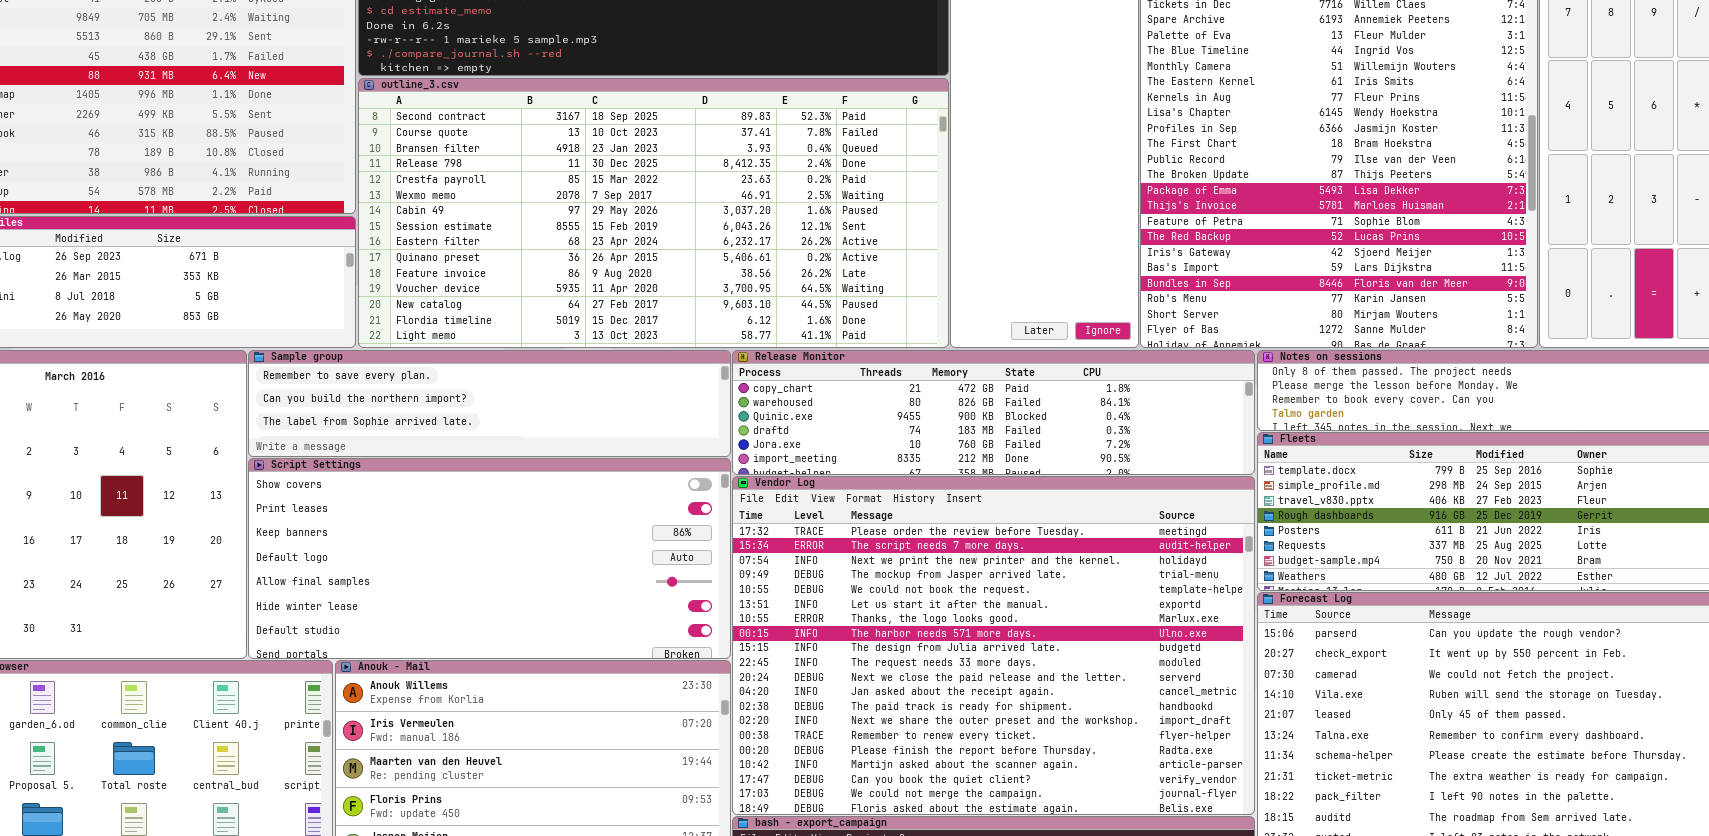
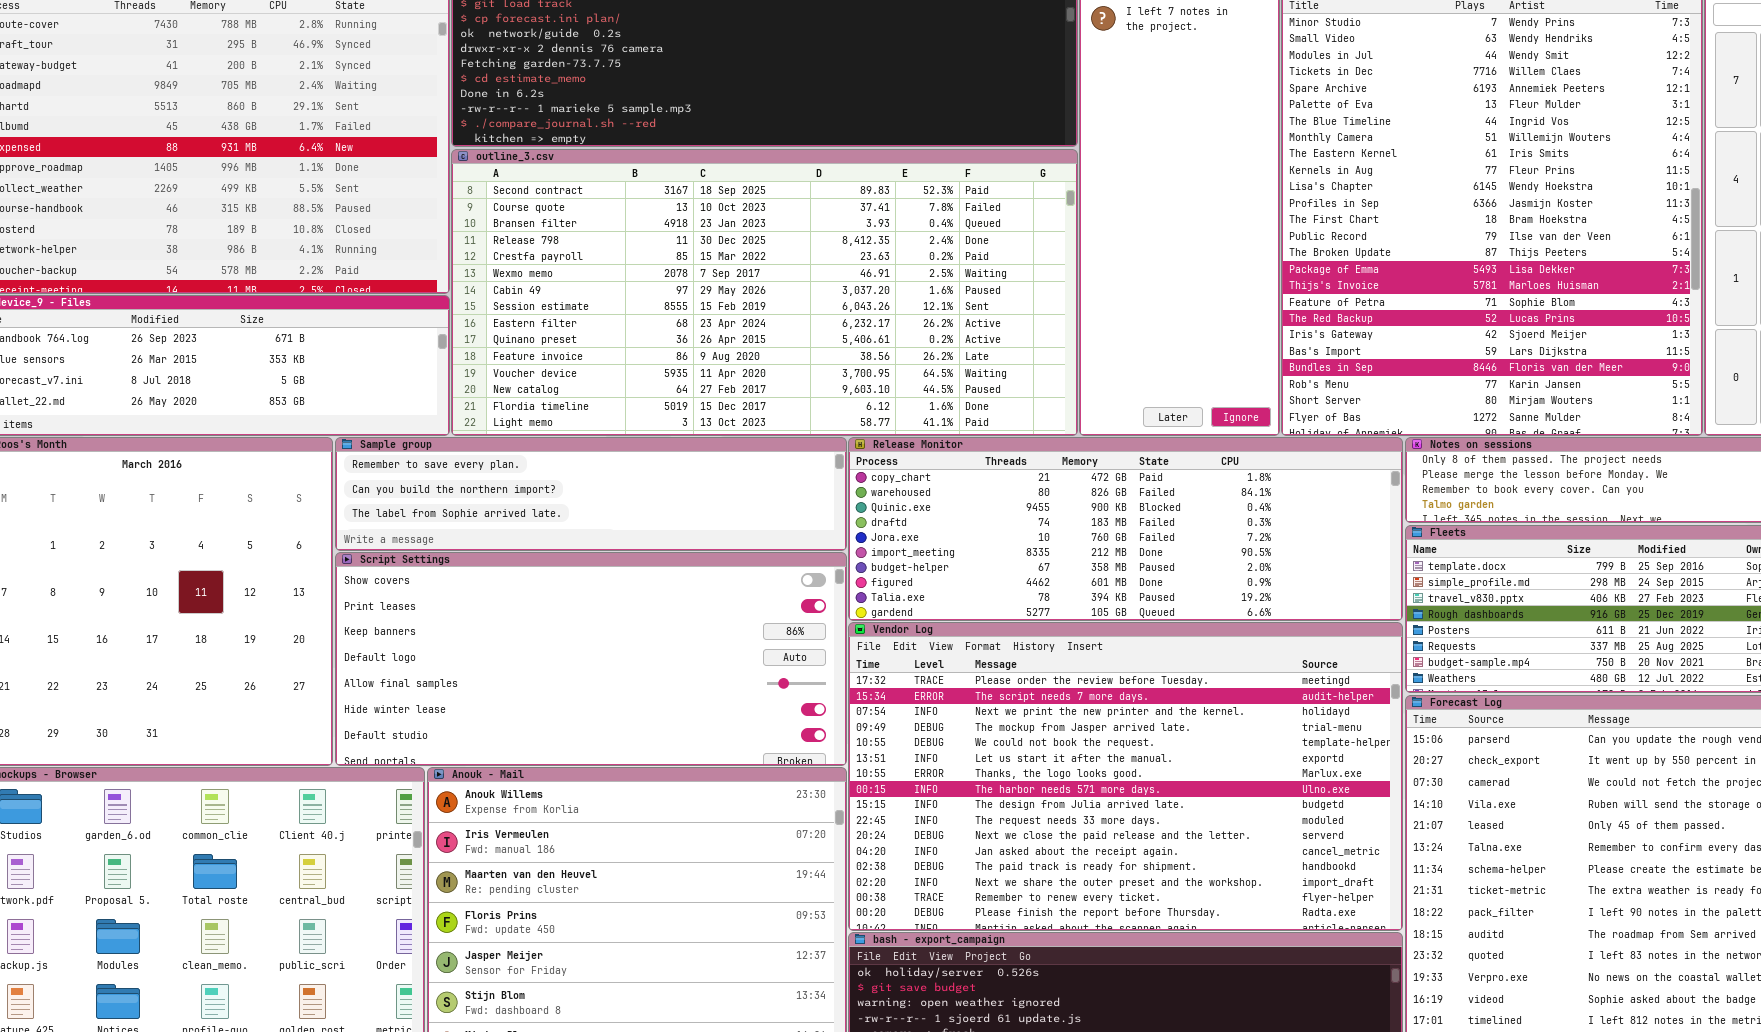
Release Monitor: [732,350,1255,475] -> [848,437,1403,621], resized
Vendor Log: [732,476,1255,815] -> [848,622,1403,931], resized

